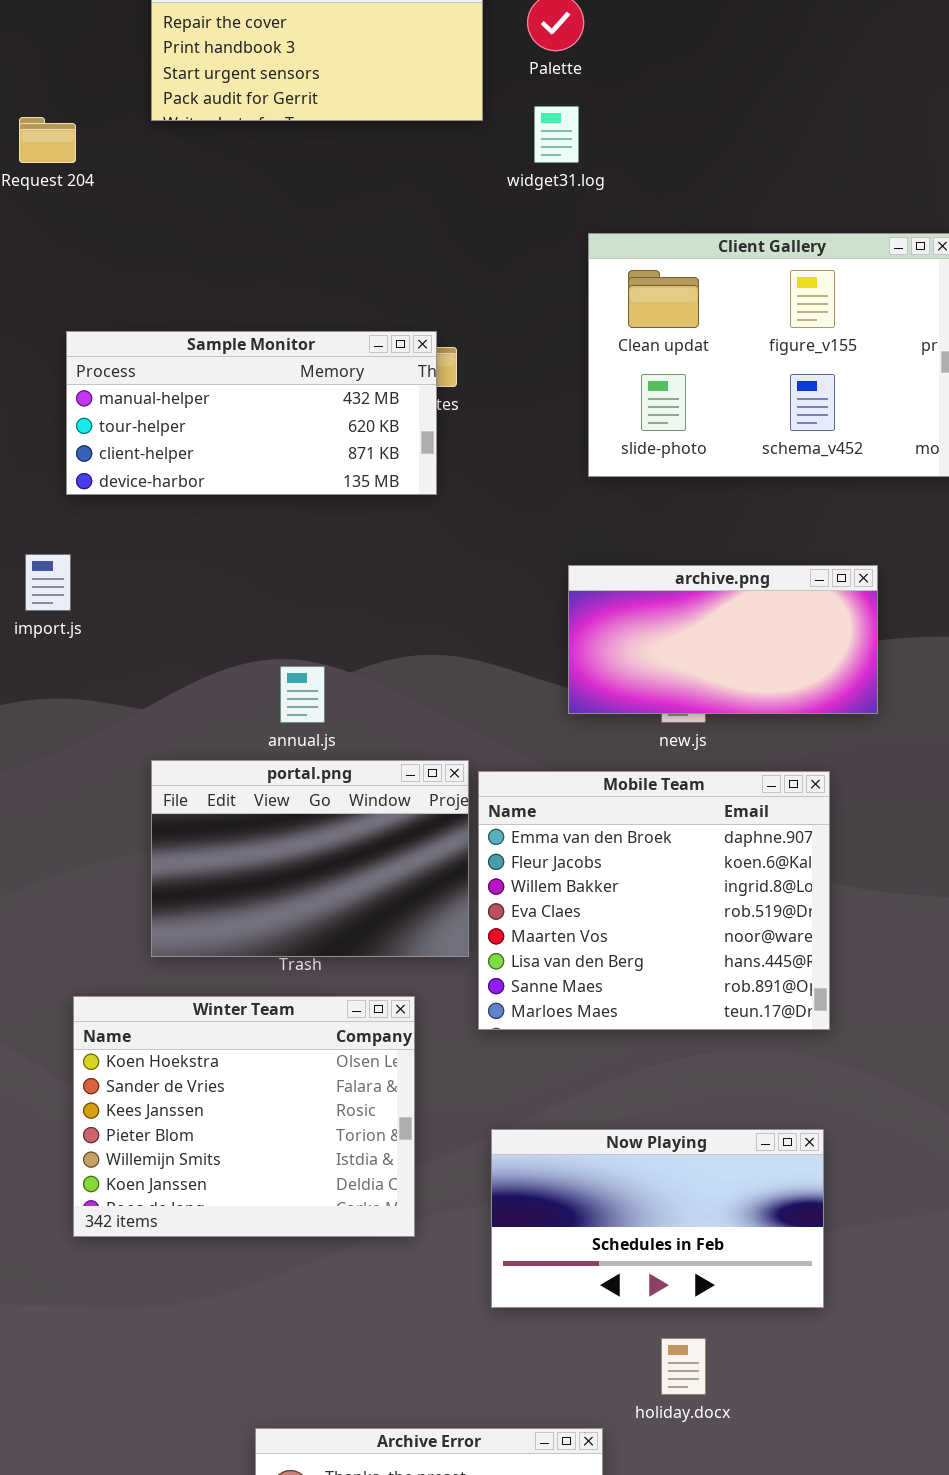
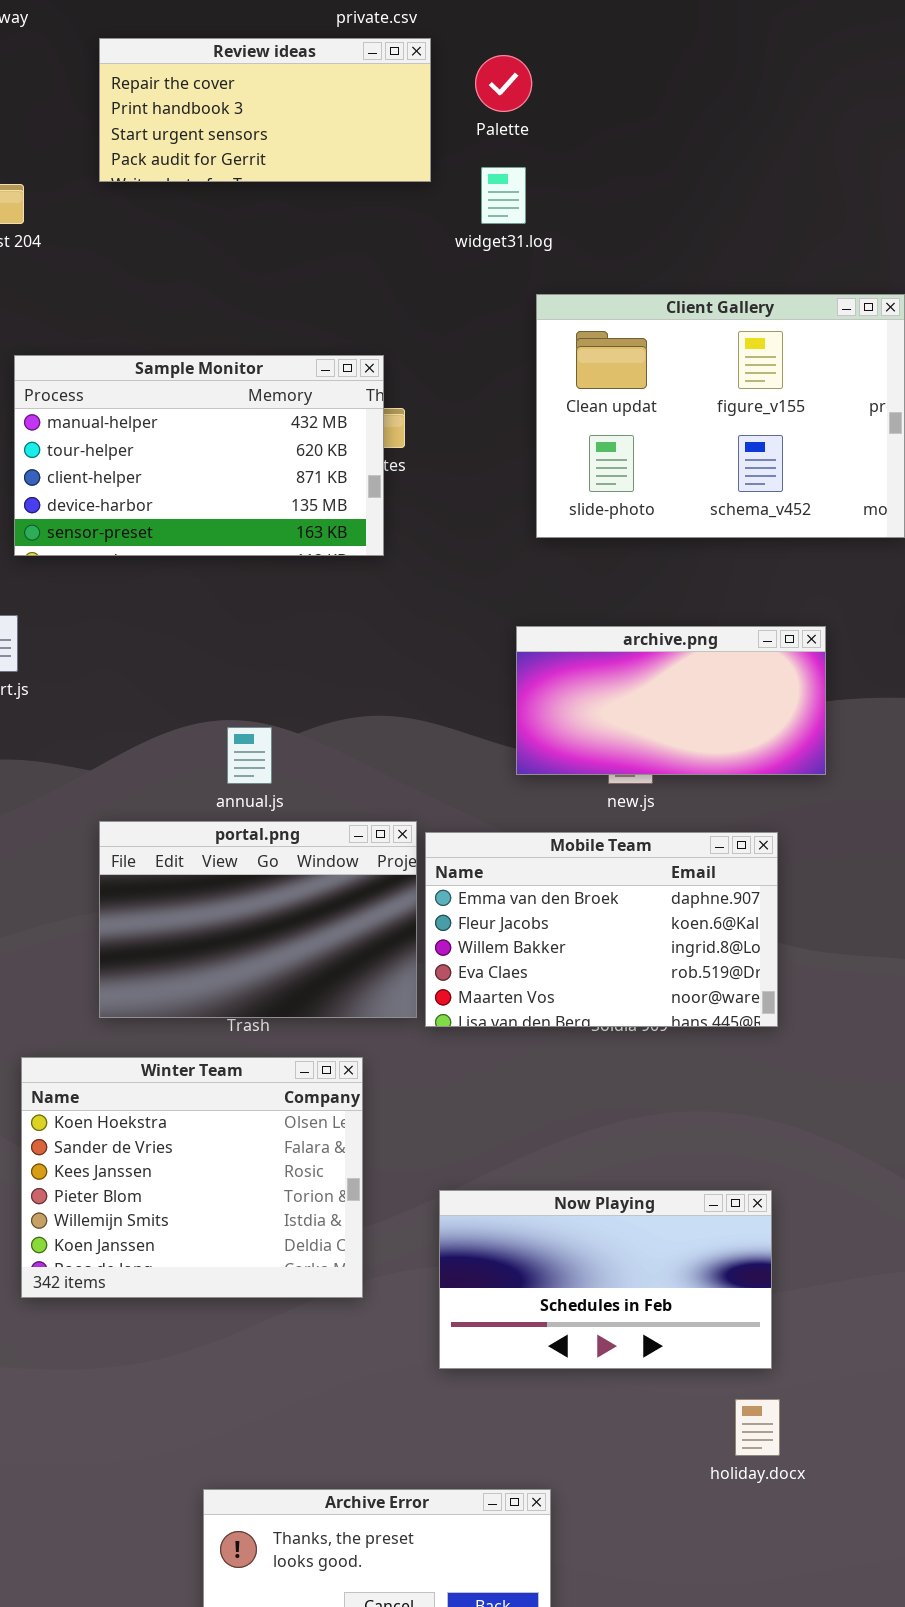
Sample Monitor: [66,331,437,495] -> [14,355,384,556], resized
Mobile Team: [478,771,830,1030] -> [425,832,778,1027], resized
holiday.docx: [661,1338,706,1395] -> [735,1399,780,1456], moved

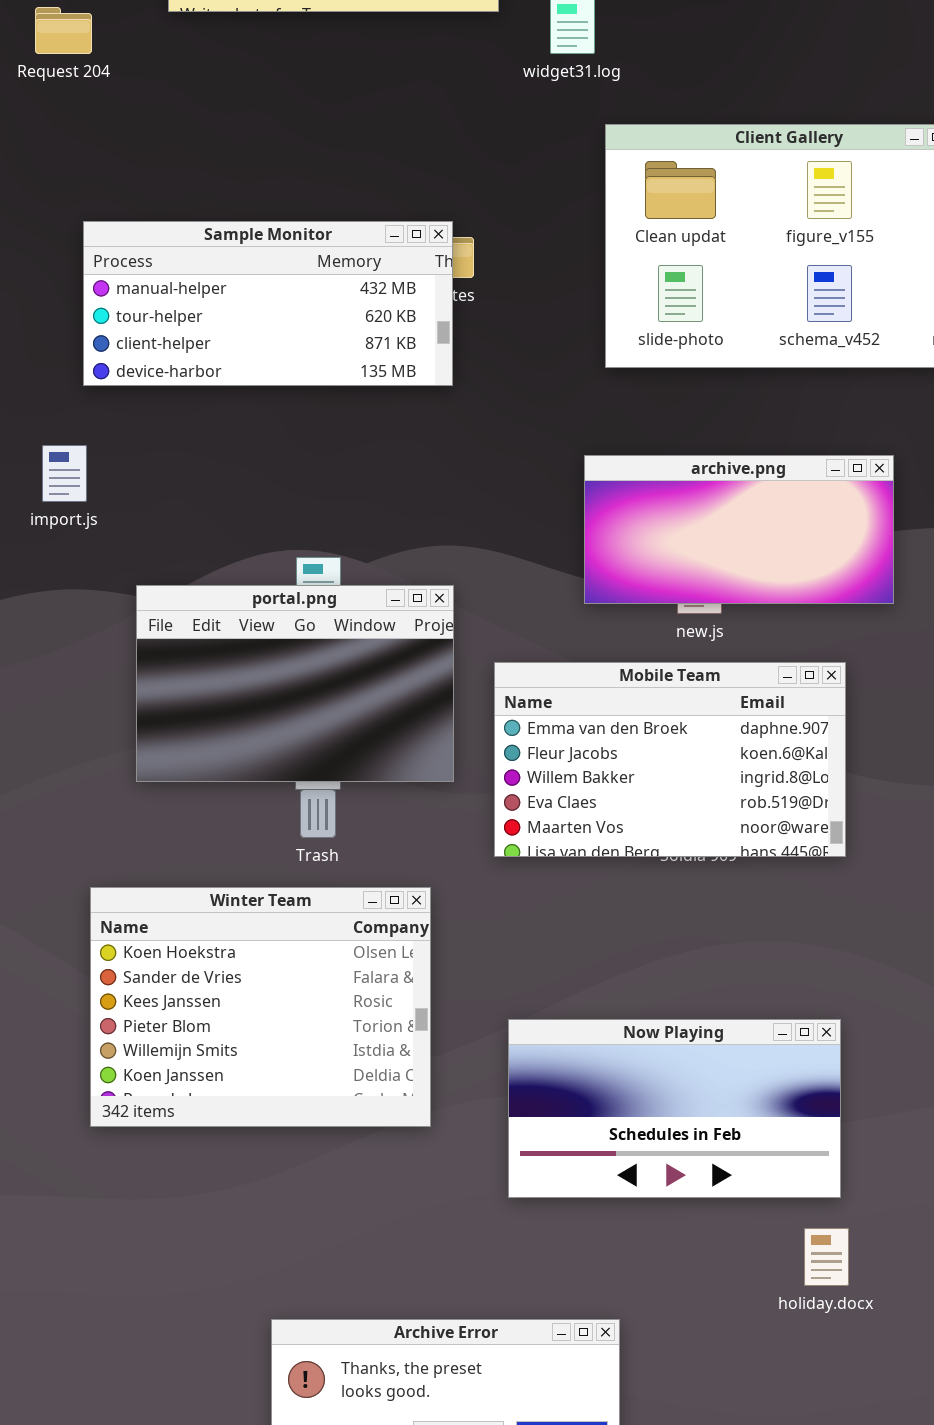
Sample Monitor: [14,355,384,556] -> [83,221,453,386], resized
portal.png: [99,821,417,1018] -> [136,585,454,782], moved

